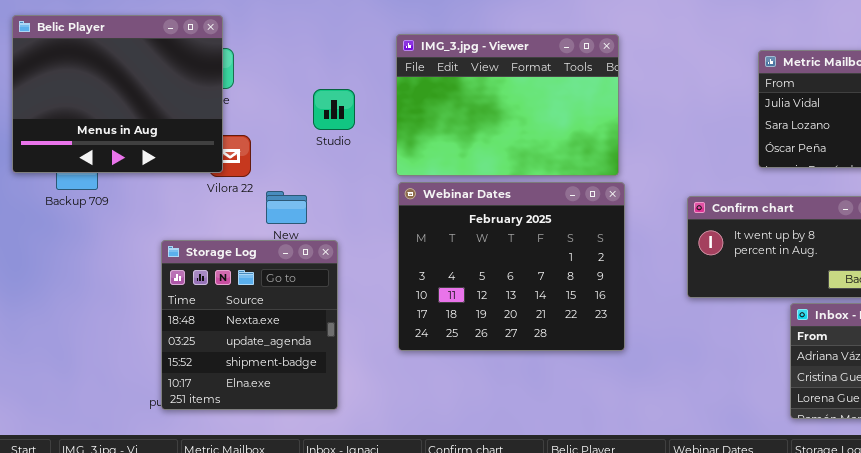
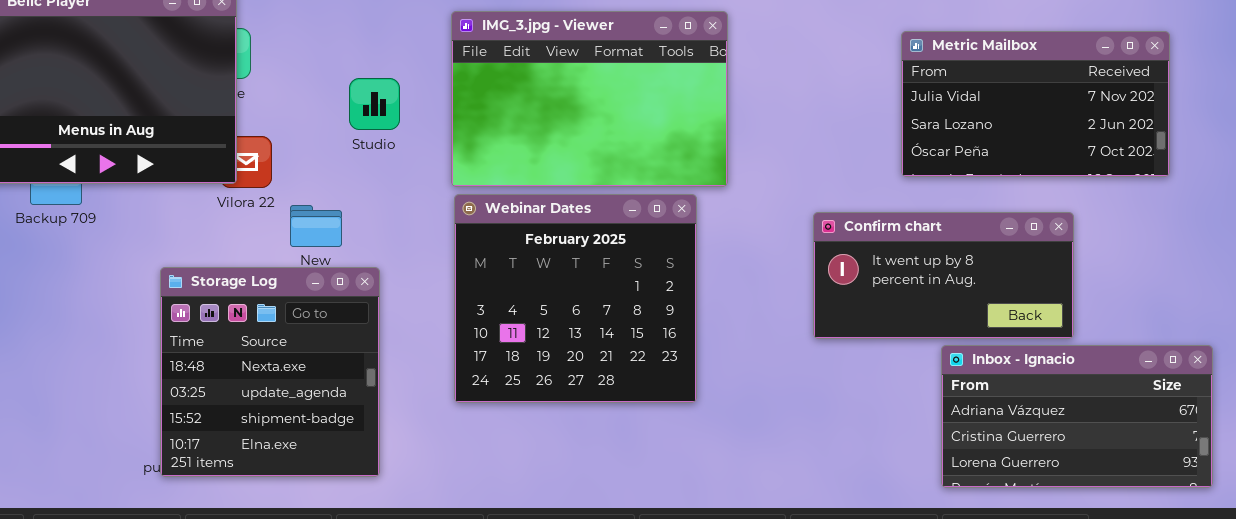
Webinar Dates: [398,182,625,351] -> [454,194,697,403], resized

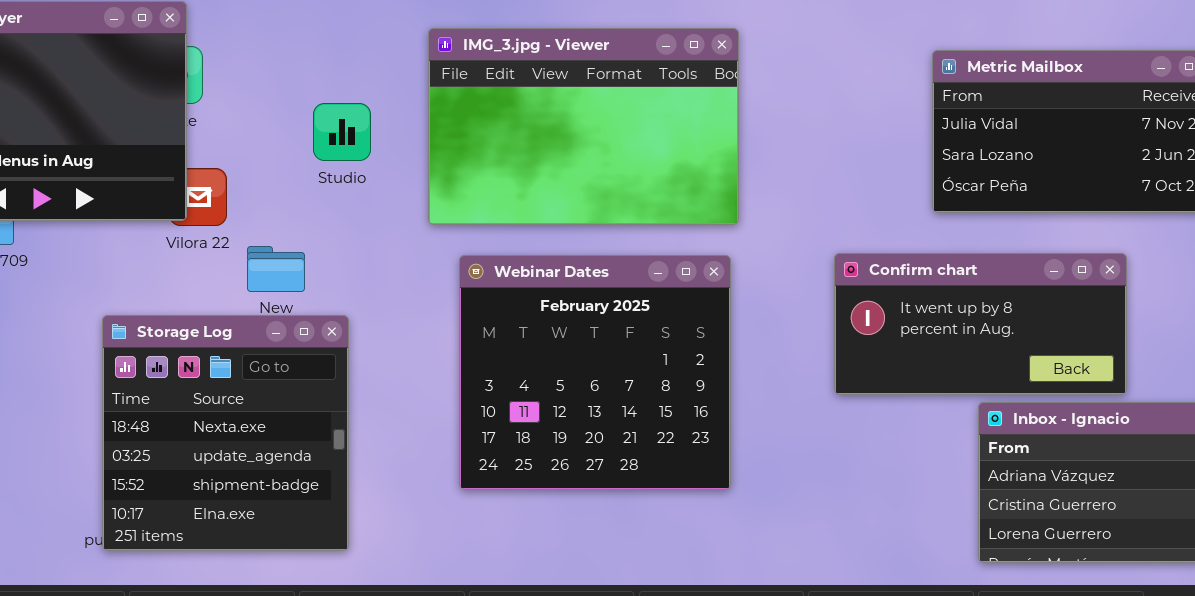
Webinar Dates: [454,194,697,403] -> [459,255,731,490], moved

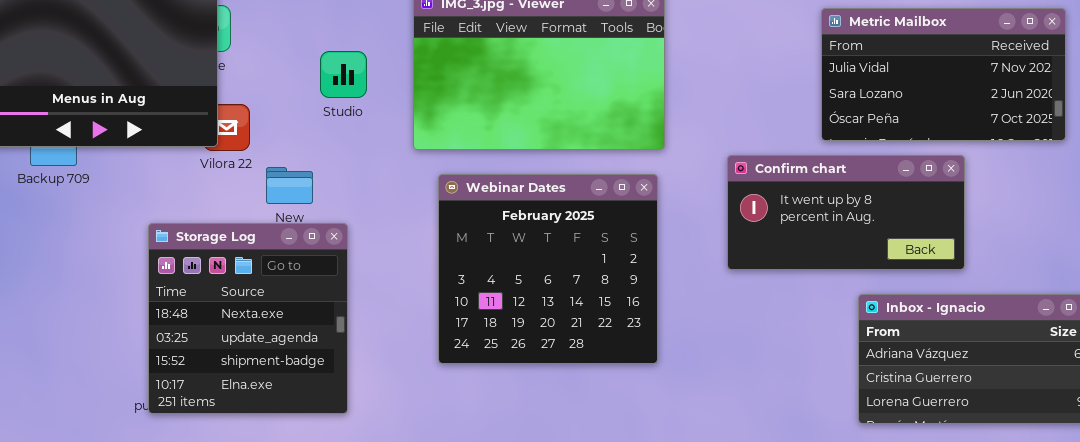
Confirm chart: [834,253,1127,395] -> [727,155,965,270], moved

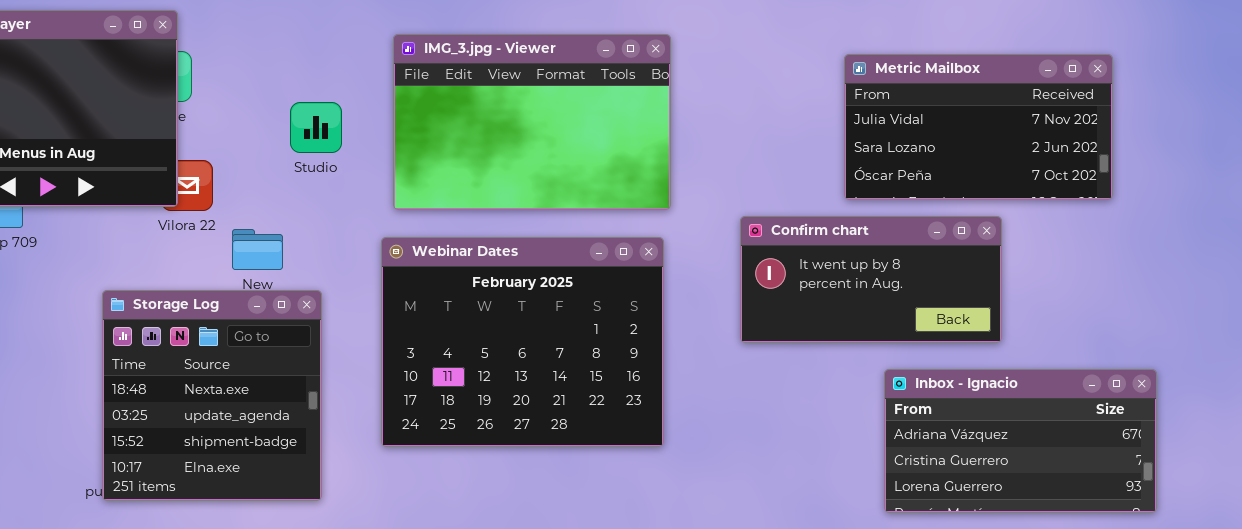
Webinar Dates: [438,174,658,364] -> [381,237,664,447], resized

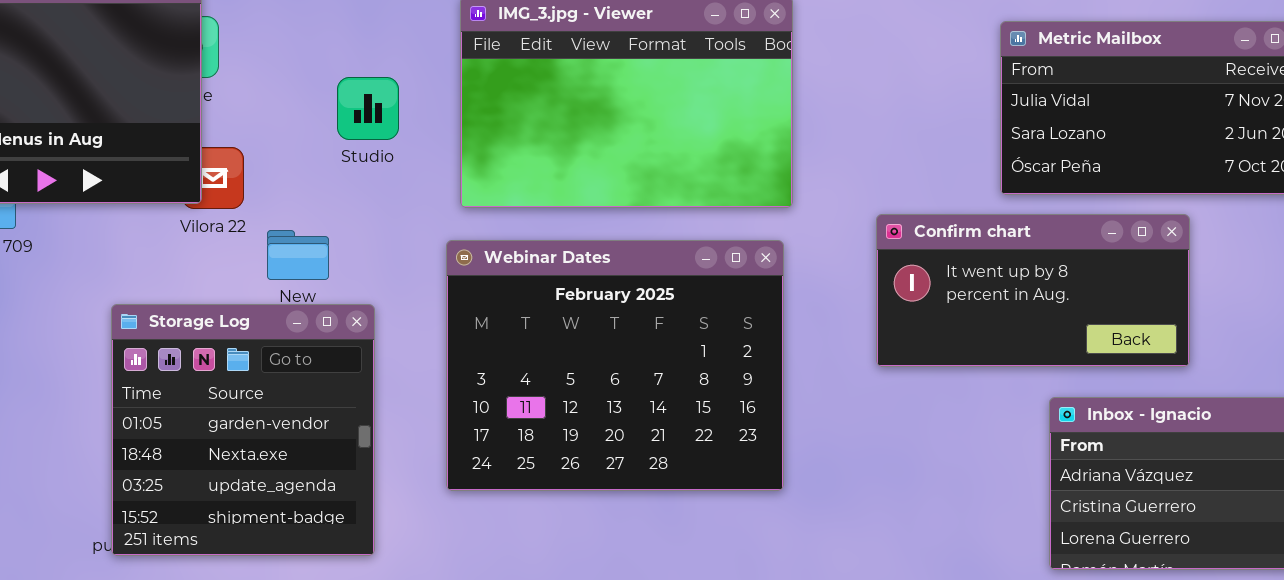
Storage Log: [102,290,322,501] -> [111,304,375,556], scrolled up 1 row

